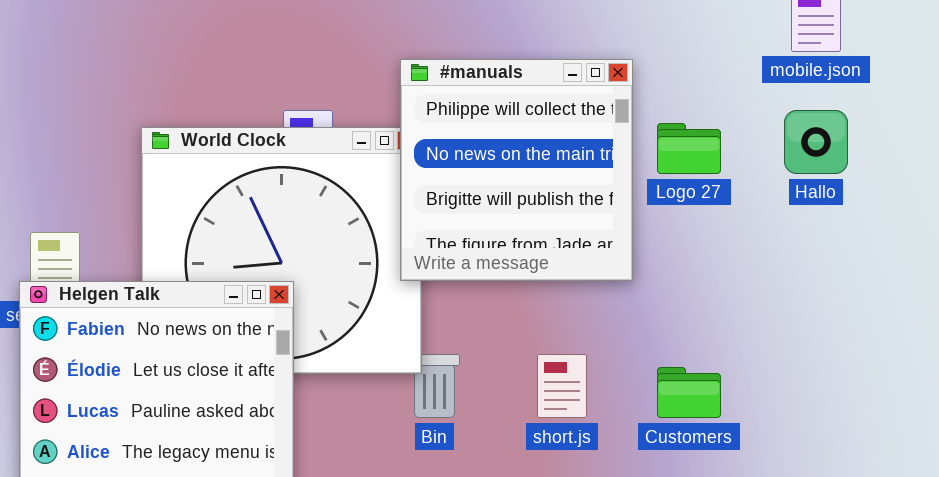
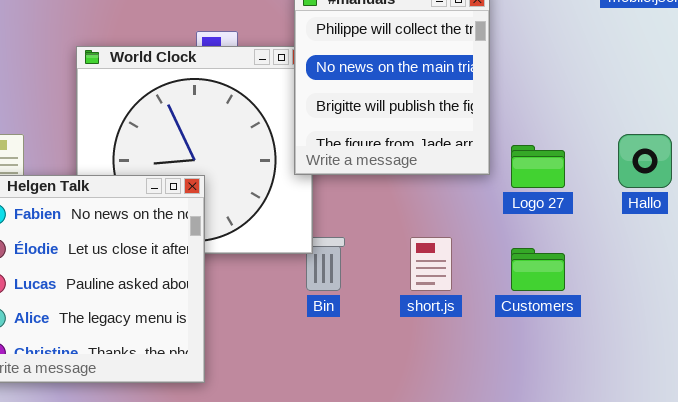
Hallo: [784,110,848,174] -> [618,134,672,188], moved
Logo 27: [657,123,721,174] -> [511,145,565,188], moved

